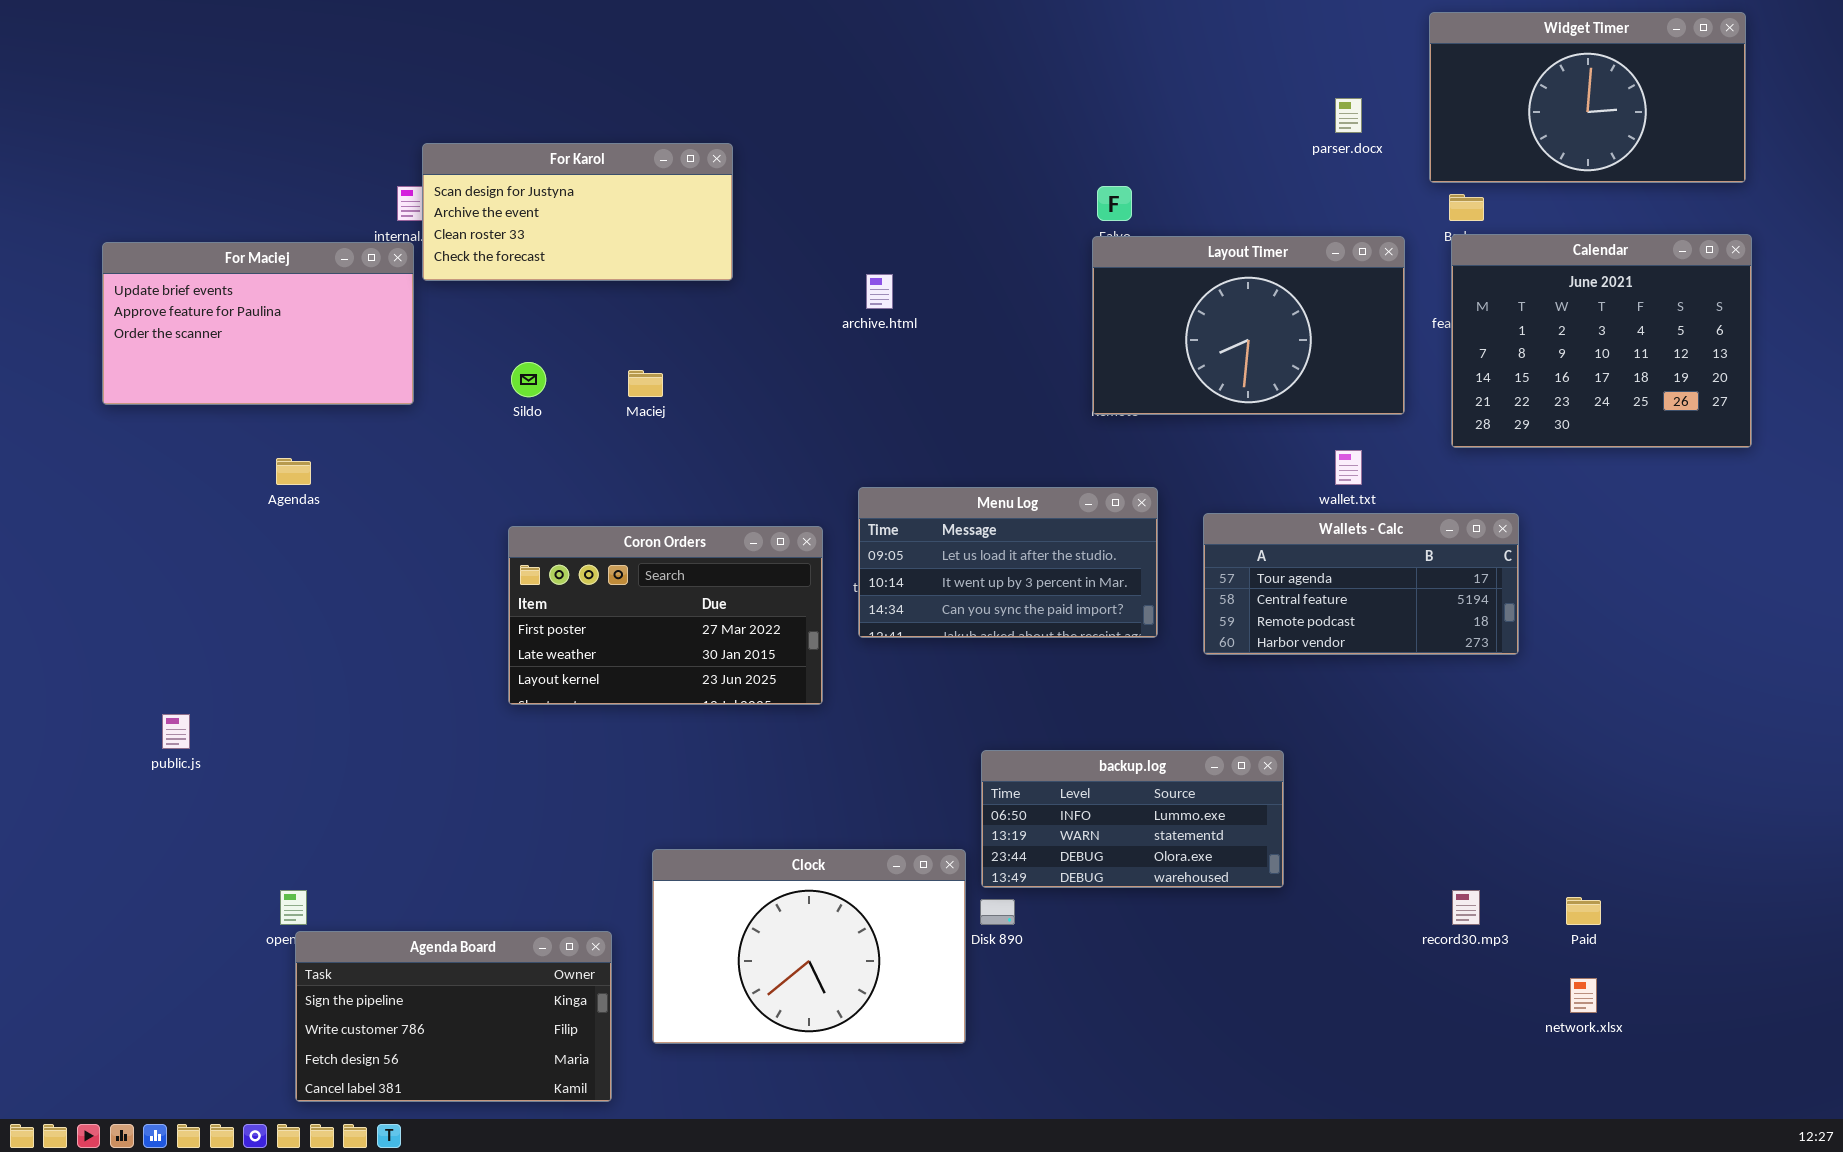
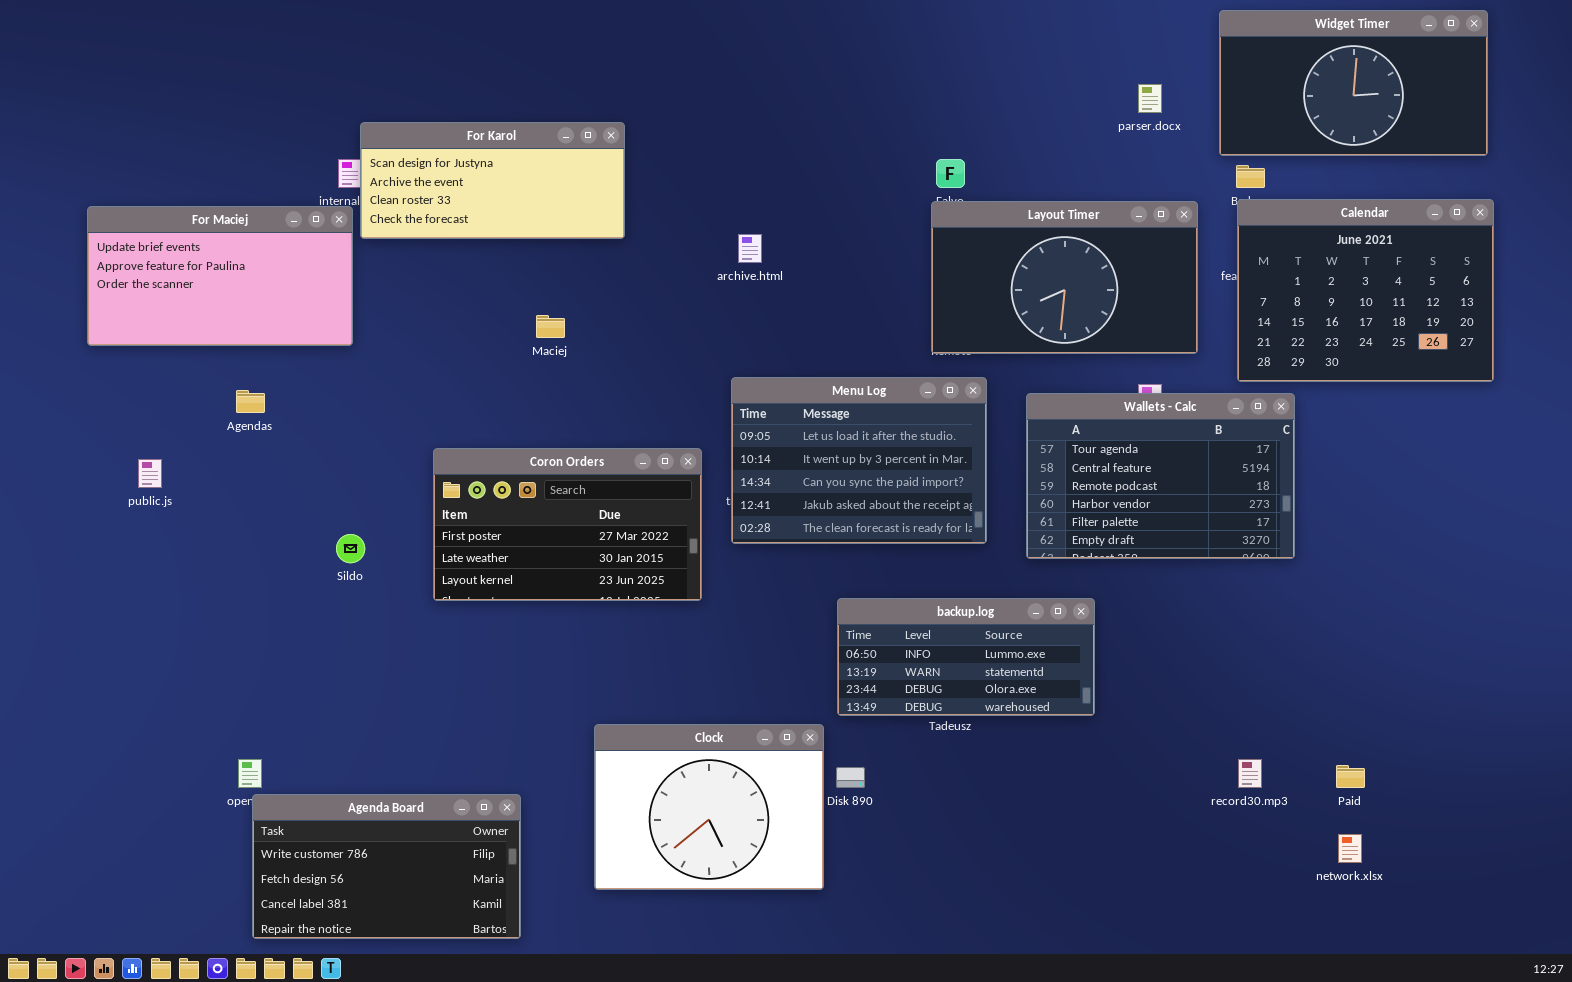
Sildo: [511,362,546,397] -> [336,534,365,563], moved
Menu Log: [858,487,1158,638] -> [731,377,987,544], resized
Wallets - Calc: [1203,513,1519,655] -> [1026,393,1295,559], resized
public.js: [162,714,190,749] -> [138,459,162,488], moved
backup.log: [981,750,1284,888] -> [837,598,1095,716], moved
Clock: [652,849,966,1044] -> [594,724,824,890], resized
Agenda Board: [295,931,612,1102] -> [252,794,521,939], scrolled down 1 row

